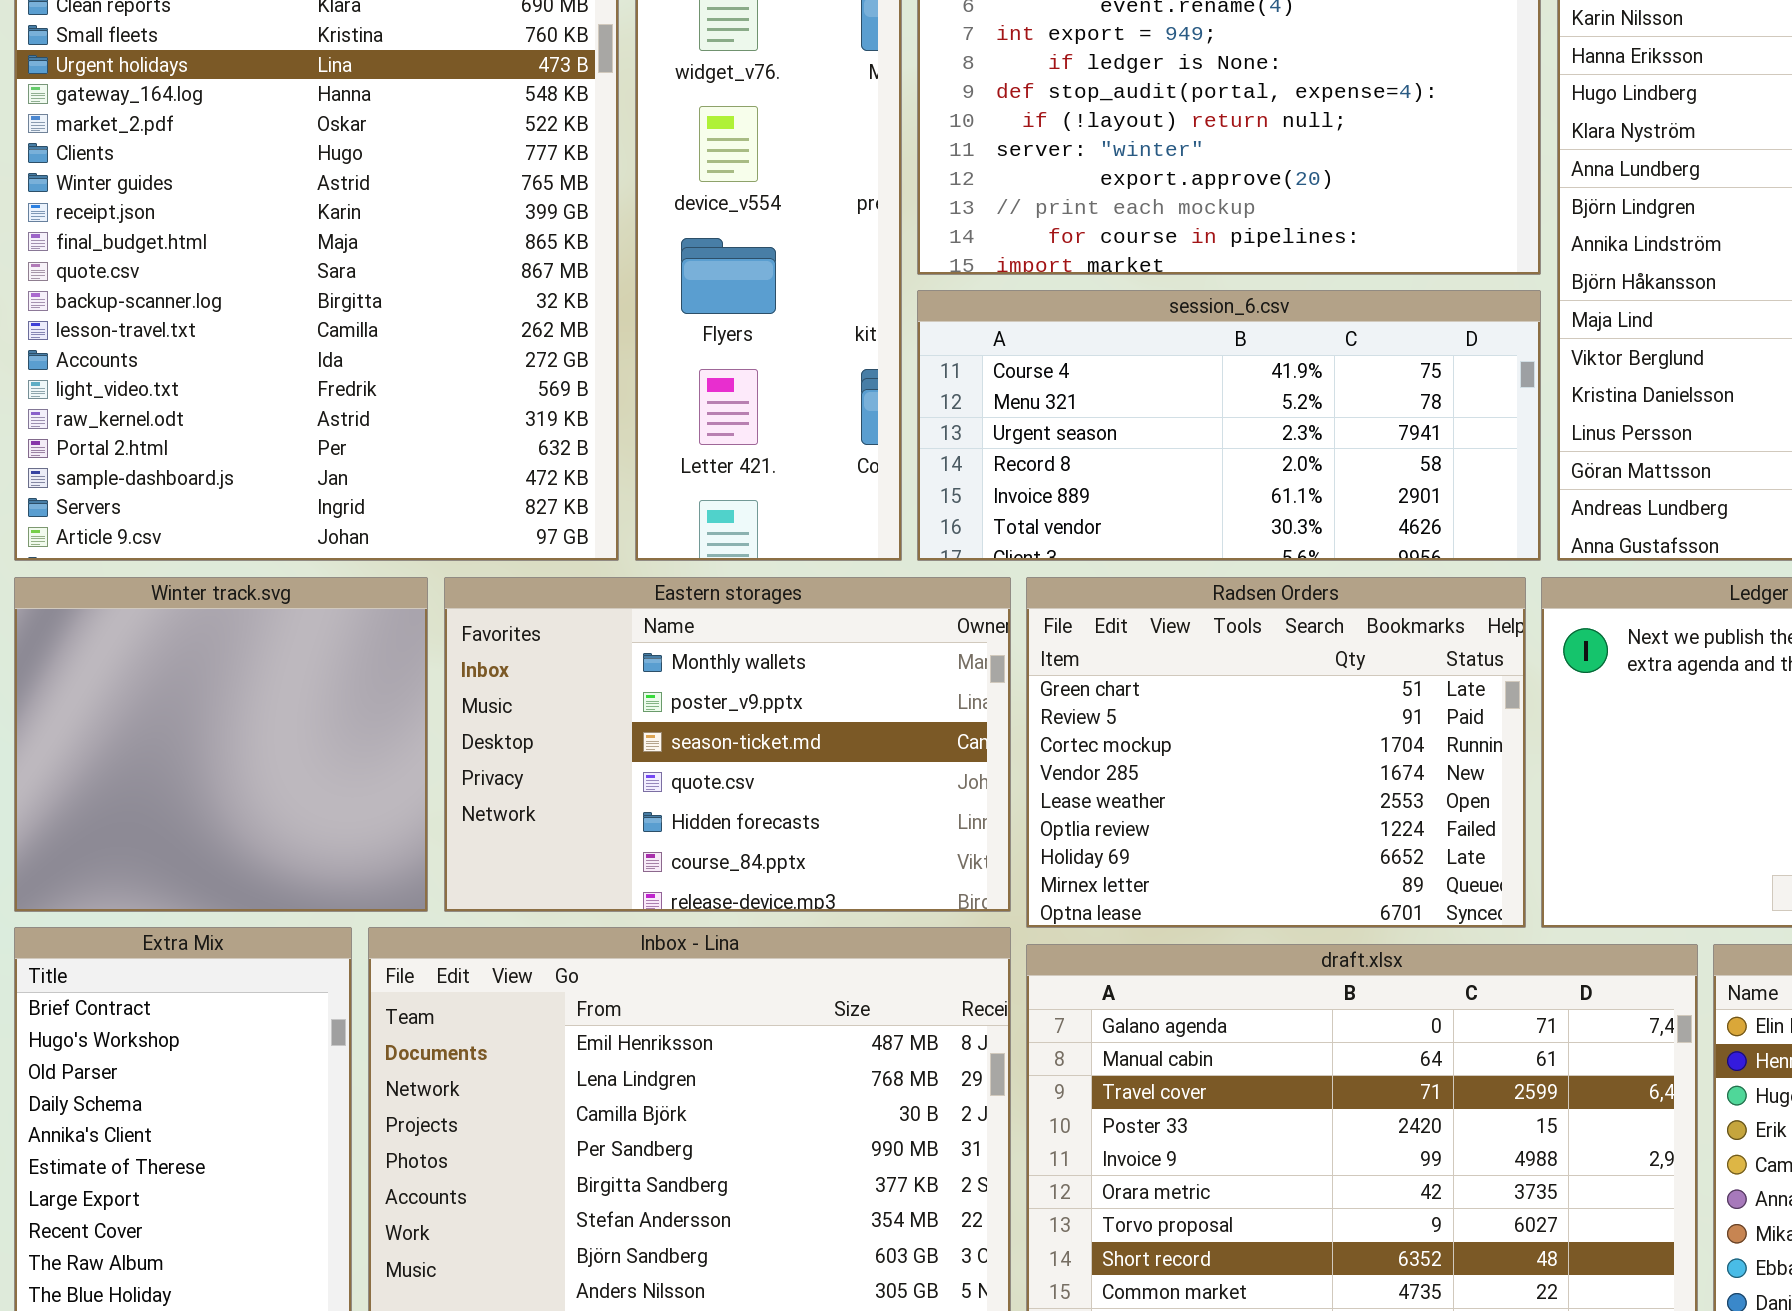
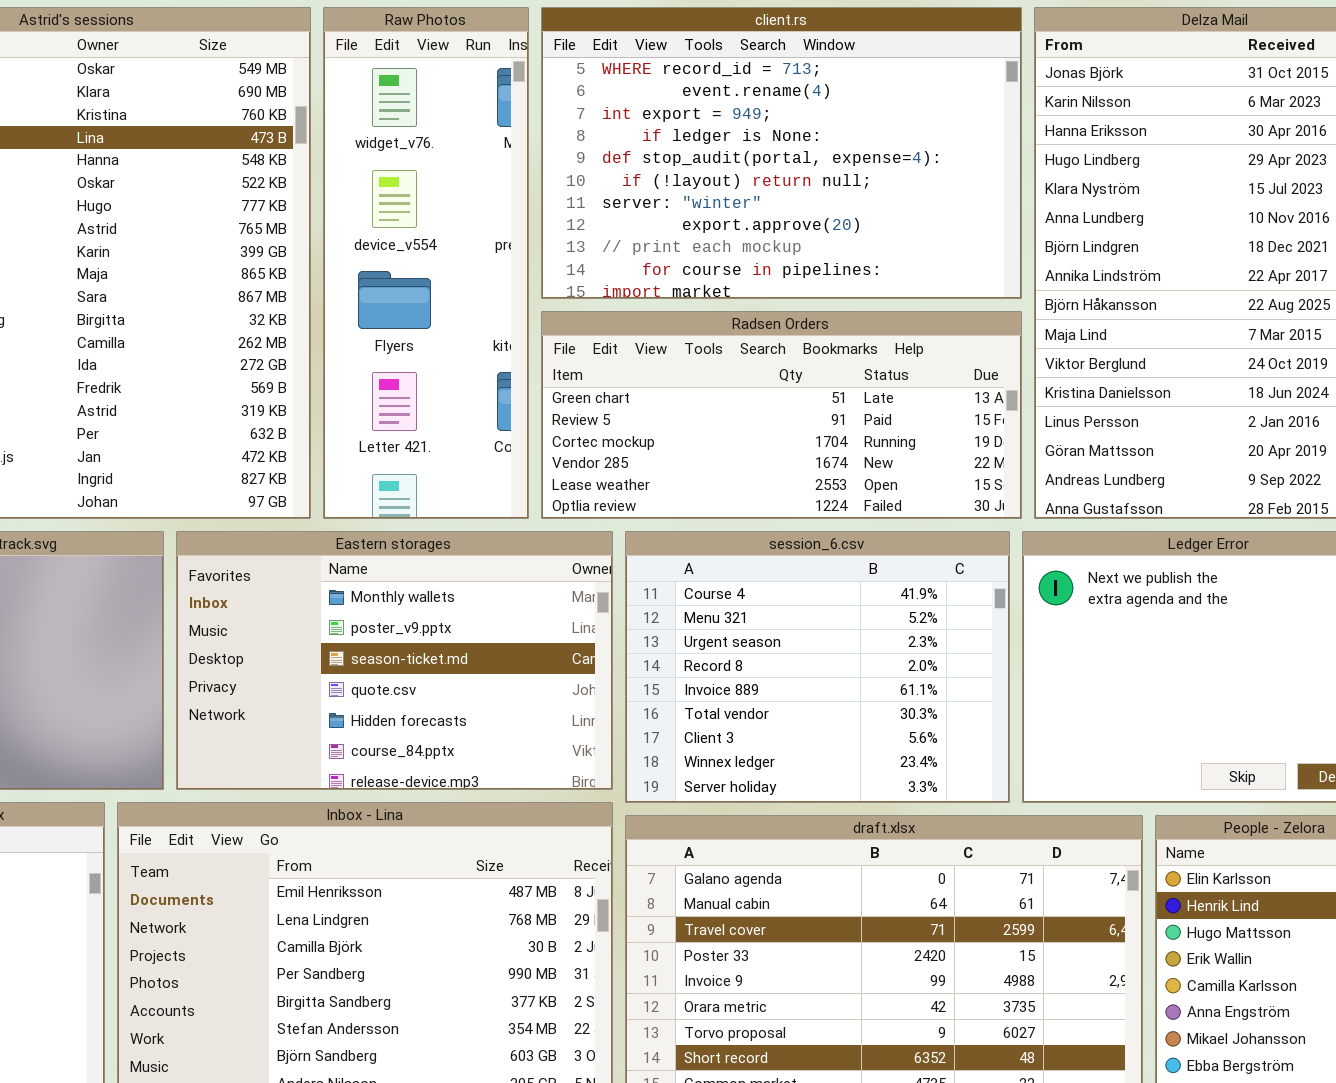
session_6.csv: [917,290,1541,561] -> [625,531,1010,803], moved, resized
Radsen Orders: [1026,577,1526,928] -> [541,311,1022,519], moved, resized

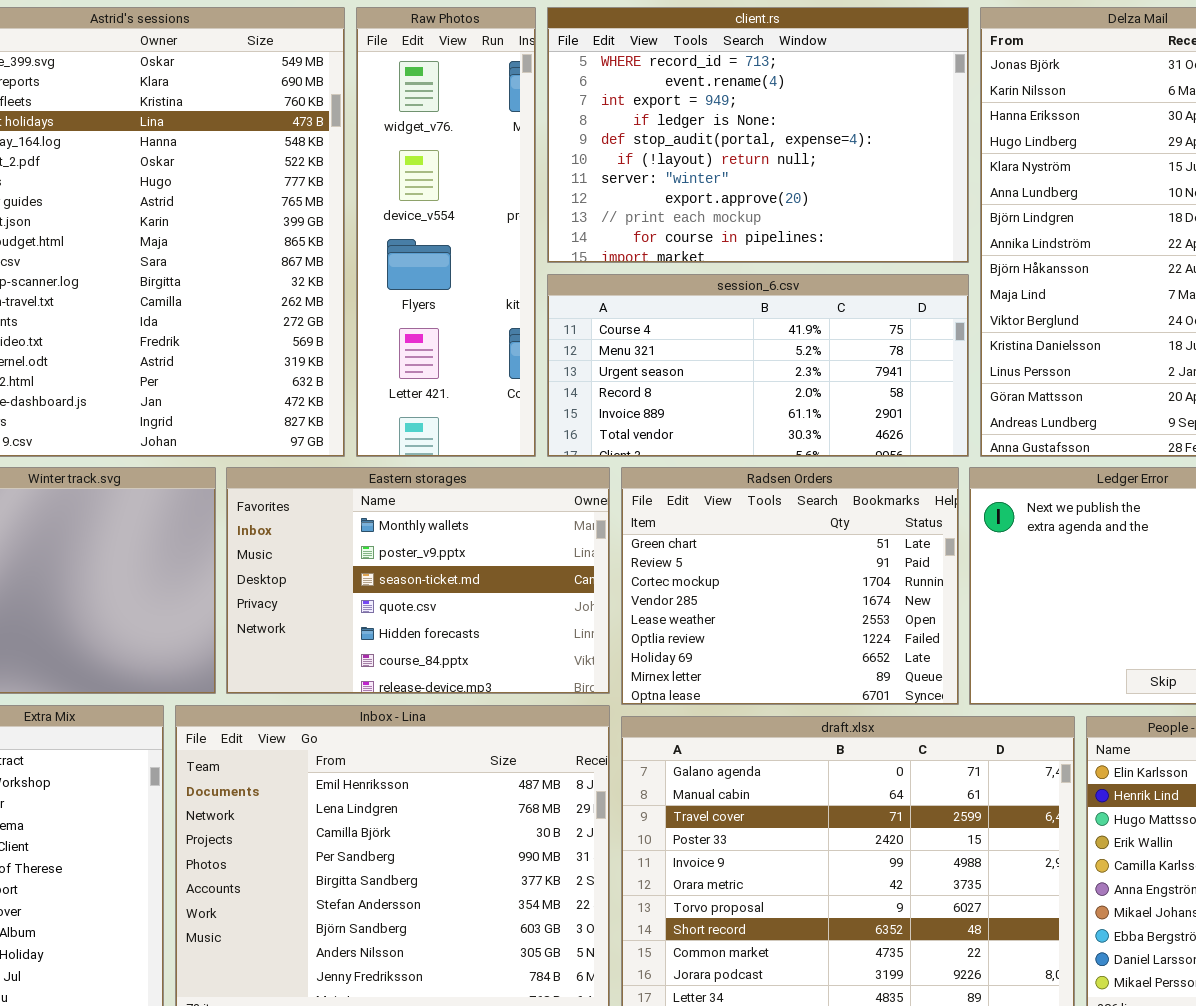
Radsen Orders: [541,311,1022,519] -> [621,467,959,705], moved, resized
session_6.csv: [625,531,1010,803] -> [547,274,969,457], moved, resized

